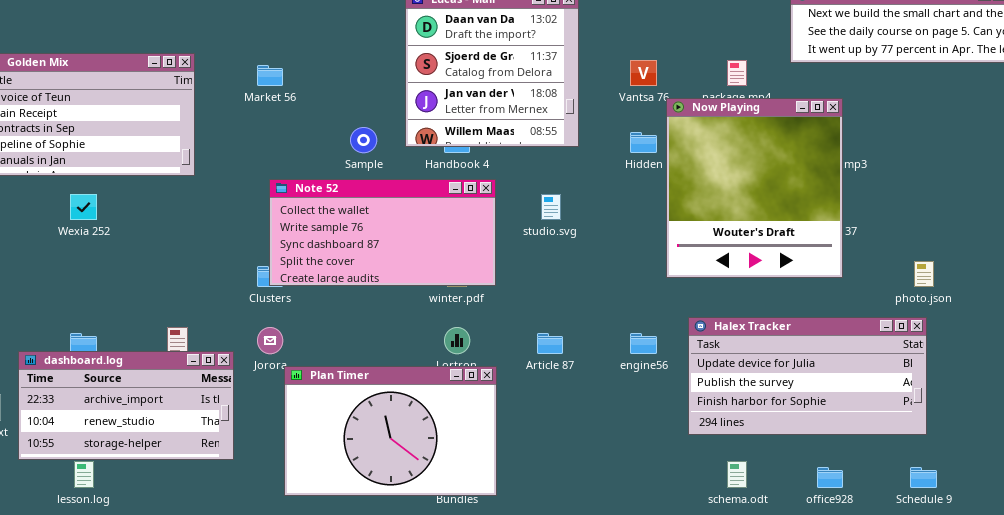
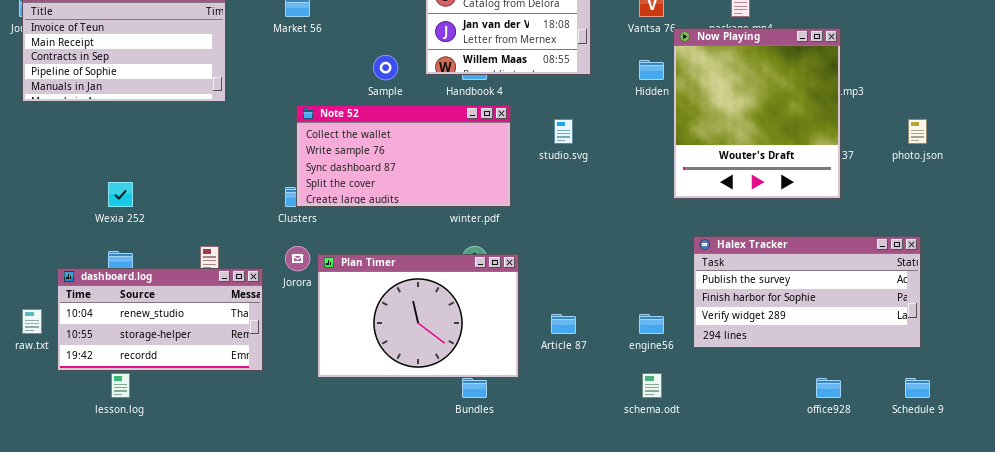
Wexia 252: [70,194,97,220] -> [108,182,133,207], moved
photo.json: [914,261,934,287] -> [908,119,927,144], moved
Halex Tracker: [688,317,927,435] -> [693,236,921,348], scrolled down 1 row
Article 87: [537,333,563,354] -> [551,314,576,334], moved
engine56: [630,333,657,354] -> [639,314,664,334], moved
dashboard.log: [18,351,234,460] -> [57,268,263,371], scrolled down 1 row
Plan Timer: [284,366,497,496] -> [317,254,519,378], moved
schema.odt: [727,461,747,488] -> [642,373,662,398], moved

